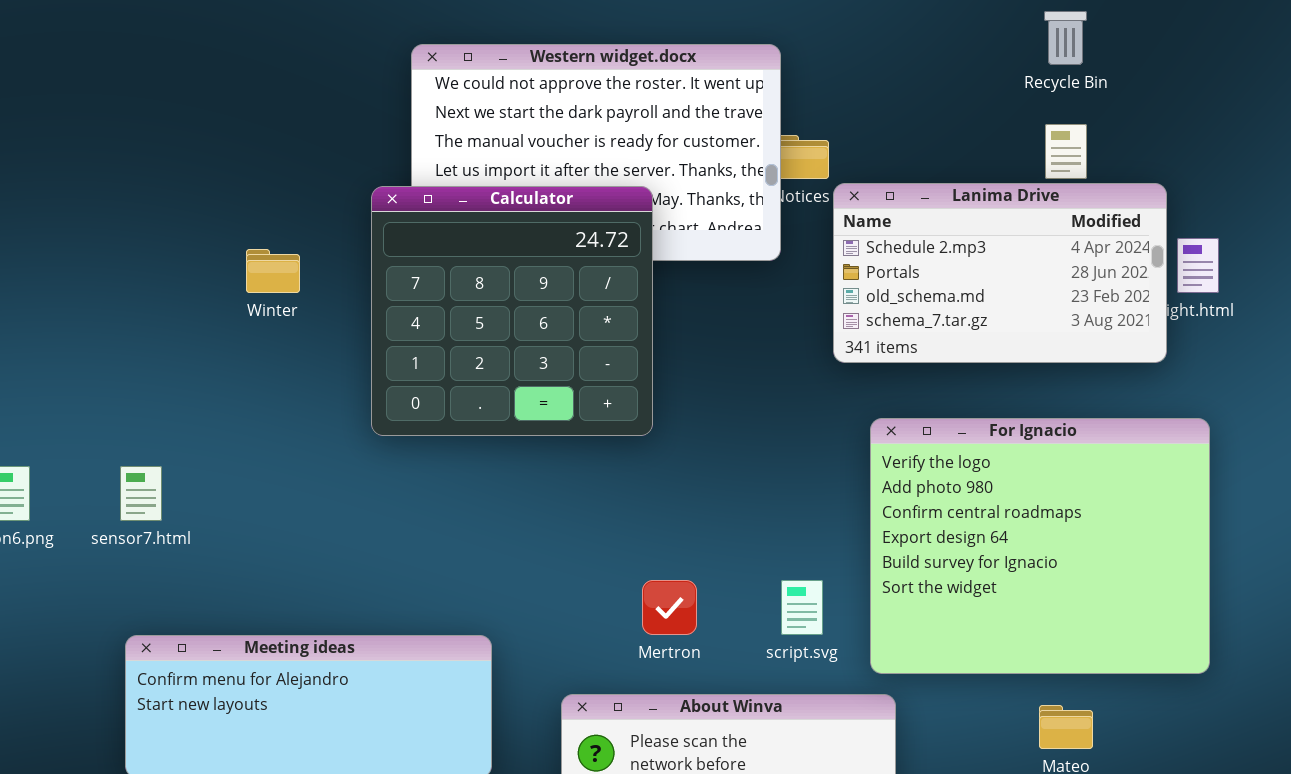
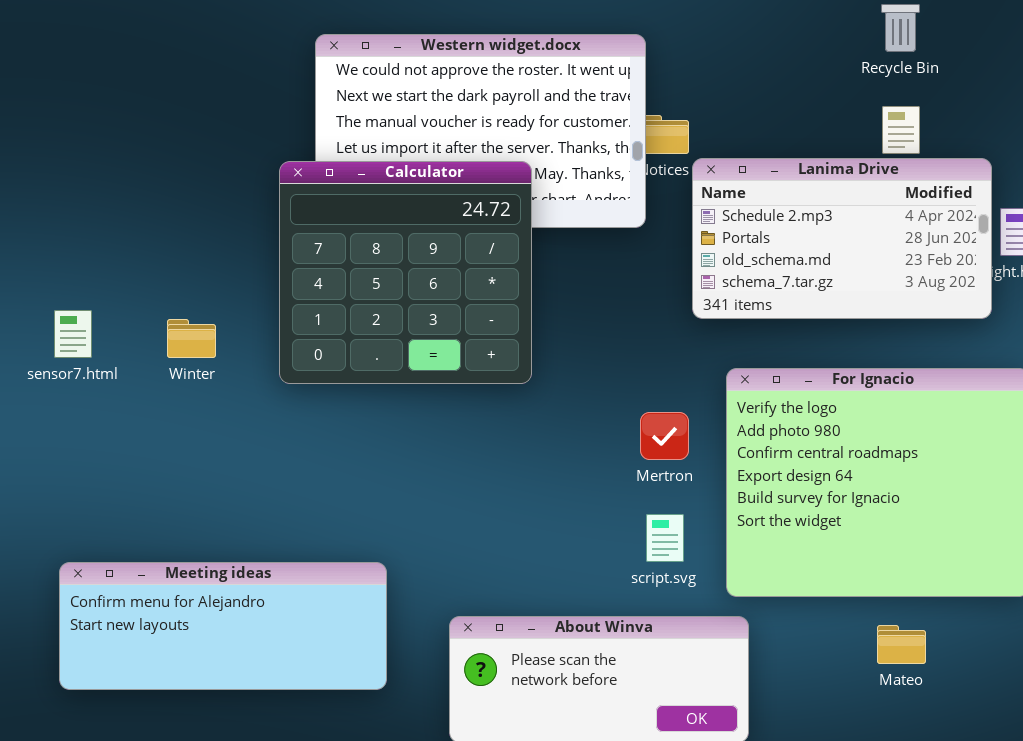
Winter: [246,249,300,293] -> [167,319,216,358], moved
sensor7.html: [120,466,162,521] -> [54,310,92,358], moved
Mertron: [642,580,697,635] -> [640,412,689,460], moved

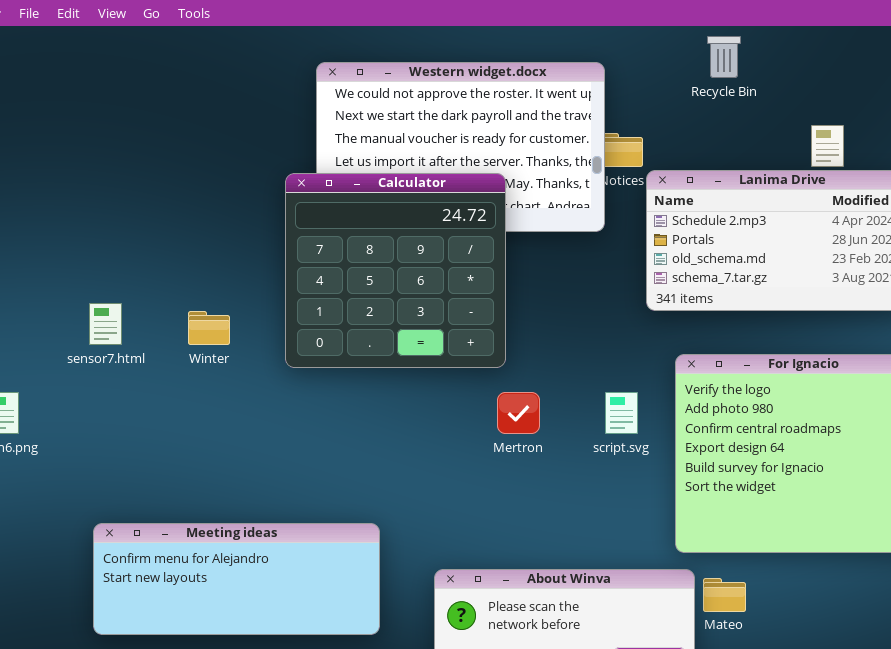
Recycle Bin: [881,4,920,52] -> [707,36,741,78], moved
Mertron: [640,412,689,460] -> [497,392,540,434], moved
script.svg: [646,514,684,562] -> [605,392,638,434], moved
Mateo: [877,625,926,664] -> [703,578,746,612], moved

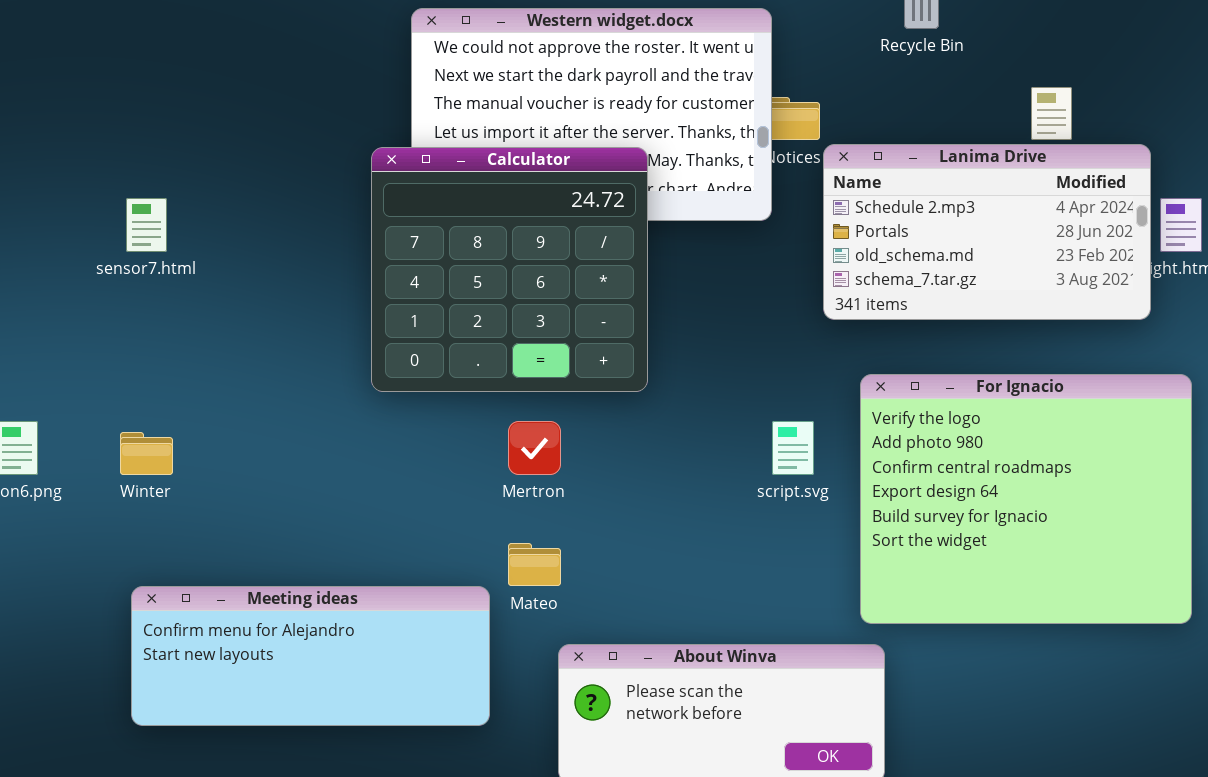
sensor7.html: [89,303,122,345] -> [126,198,167,252], moved
Winter: [188,311,230,345] -> [120,432,173,475], moved
Mertron: [497,392,540,434] -> [508,421,561,475], moved
Mateo: [703,578,746,612] -> [508,543,561,586], moved

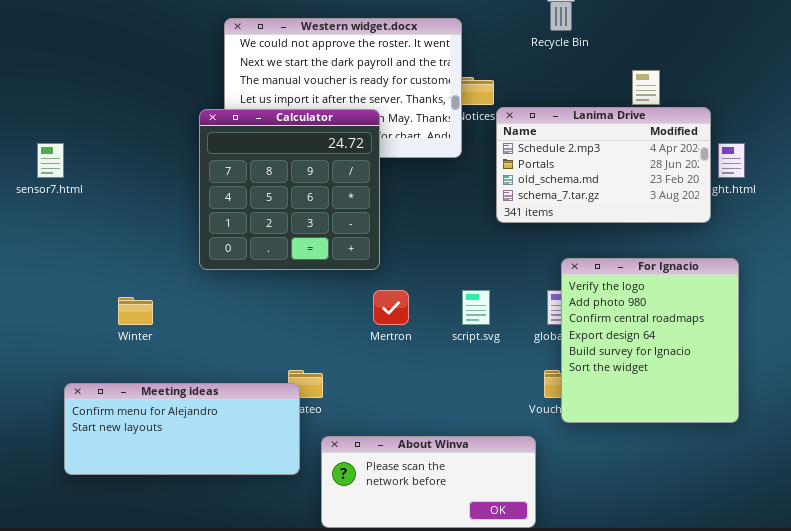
For Ignacio: [860,374,1192,624] -> [561,258,739,423], resized
Mertron: [508,421,561,475] -> [373,290,409,325], moved
Winter: [120,432,173,475] -> [118,297,153,325], moved
Meeting ideas: [131,586,490,726] -> [64,383,300,475], moved

